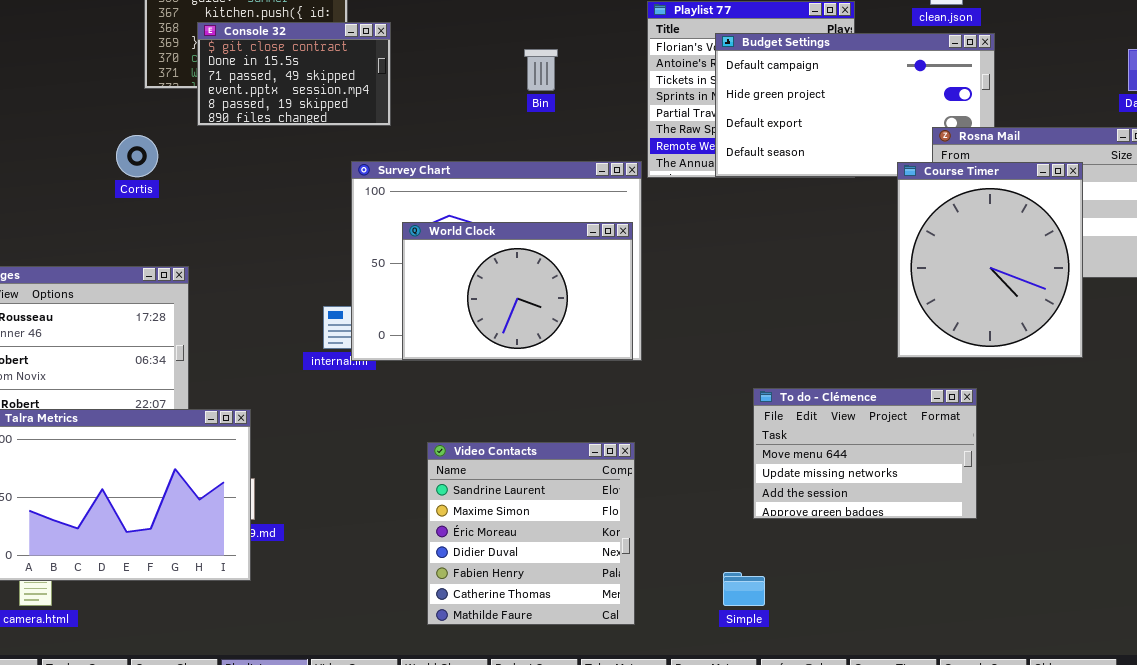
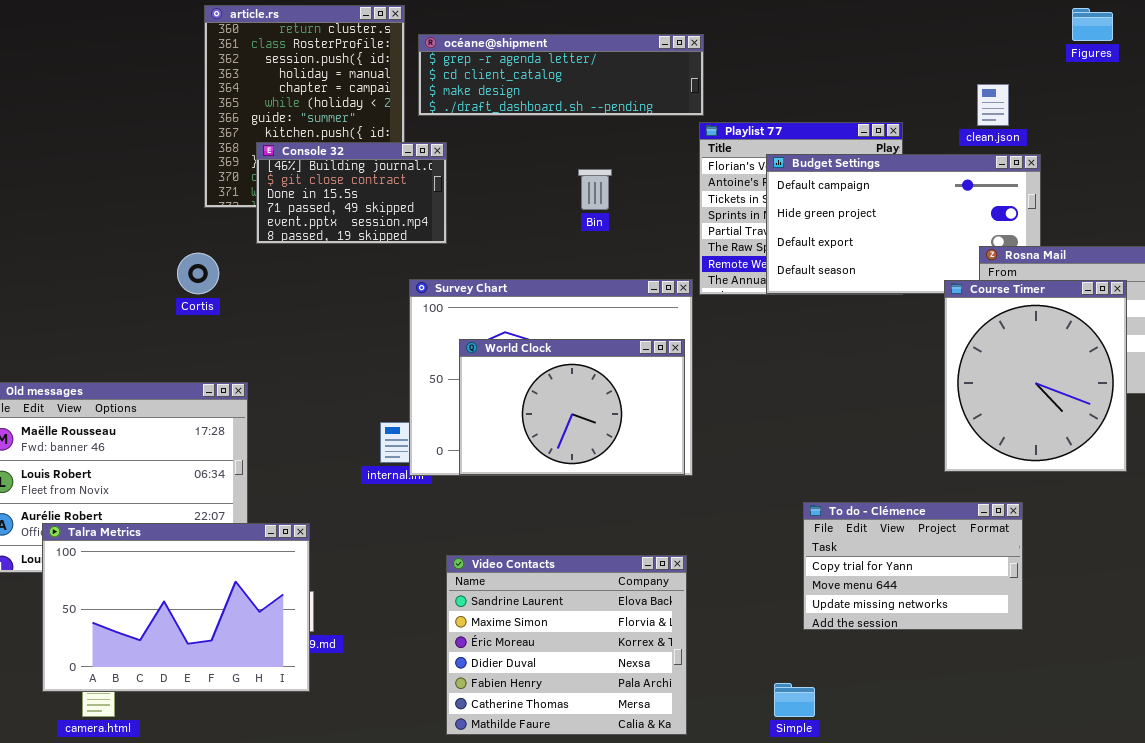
Console 32: [197,22,391,126] -> [256,142,447,244], scrolled up 1 row
To do - Clémence: [753,388,977,519] -> [803,502,1023,630], scrolled up 1 row
Video Contacts: [427,442,635,625] -> [446,555,687,735], resized

